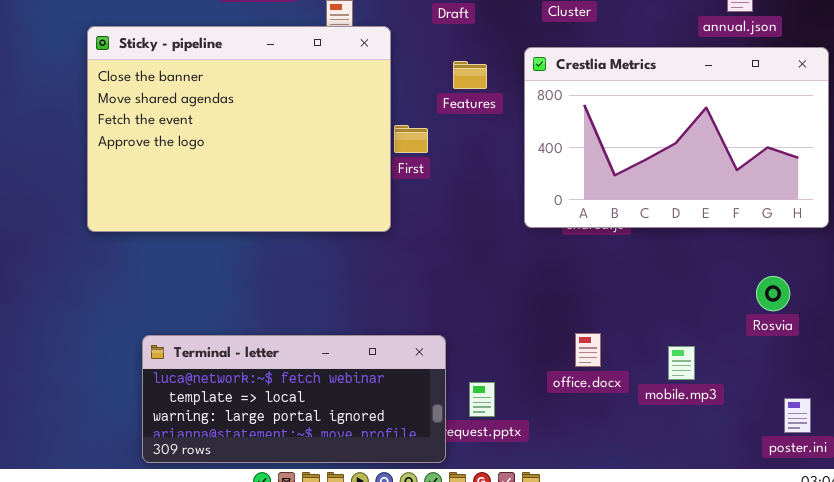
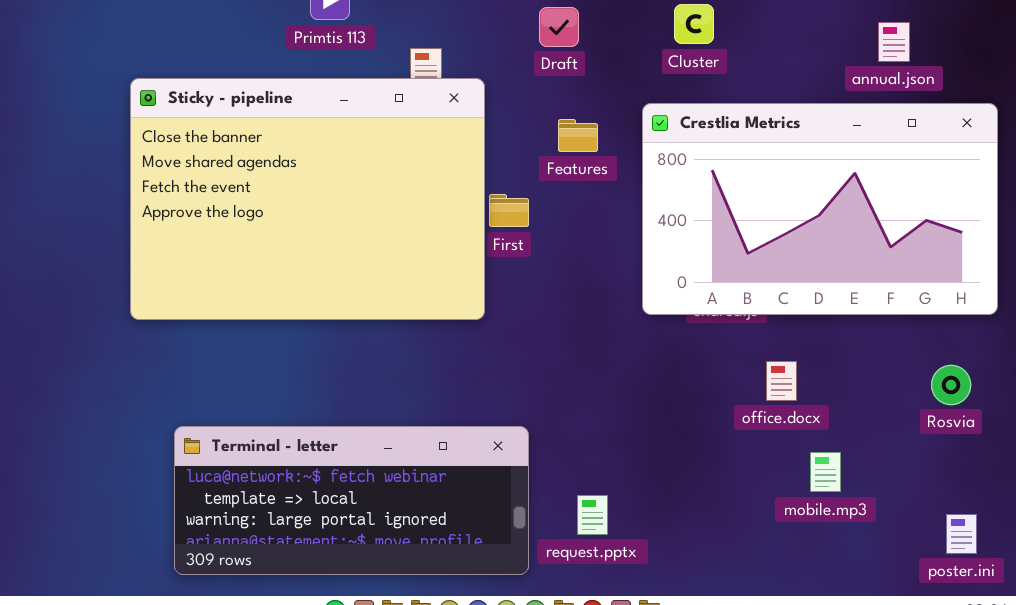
Rosvia: [756,276,790,311] -> [931,365,971,405], moved
office.docx: [575,333,601,367] -> [766,361,797,401], moved
Terminal - letter: [142,335,446,463] -> [174,426,529,575], moved

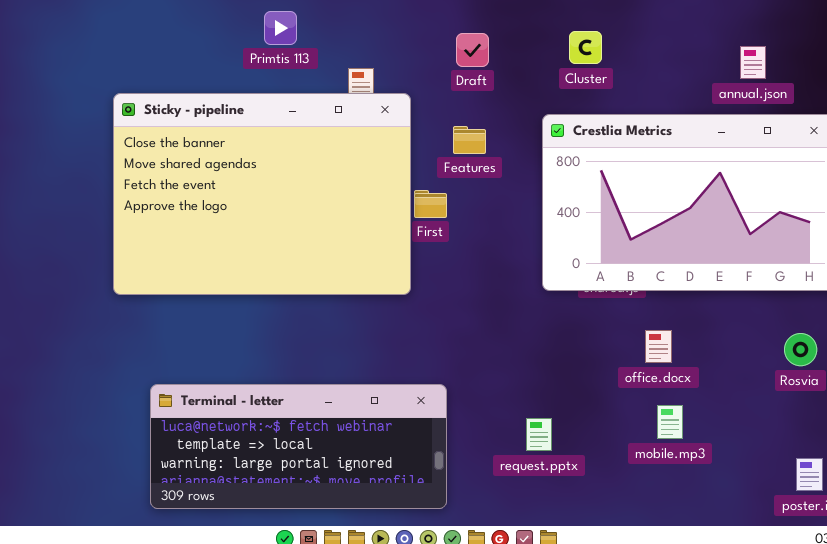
Features: [558,119,598,152] -> [453,126,486,154], moved
mobile.mp3: [810,452,841,492] -> [657,405,683,439], moved
request.pptx: [577,495,608,535] -> [526,418,552,451], moved

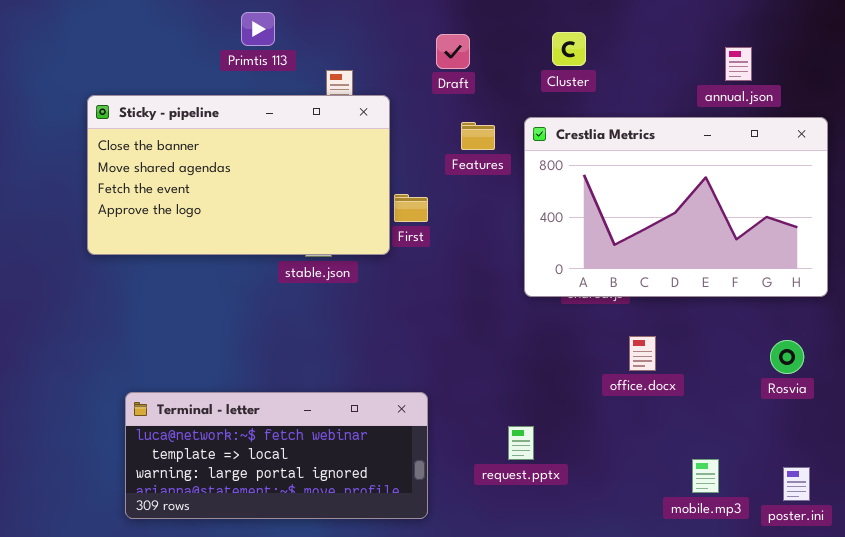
Sticky - pipeline: [113,93,411,295] -> [87,95,390,255], resized
Features: [453,126,486,154] -> [461,122,495,150], moved
mobile.mp3: [657,405,683,439] -> [692,459,719,493], moved

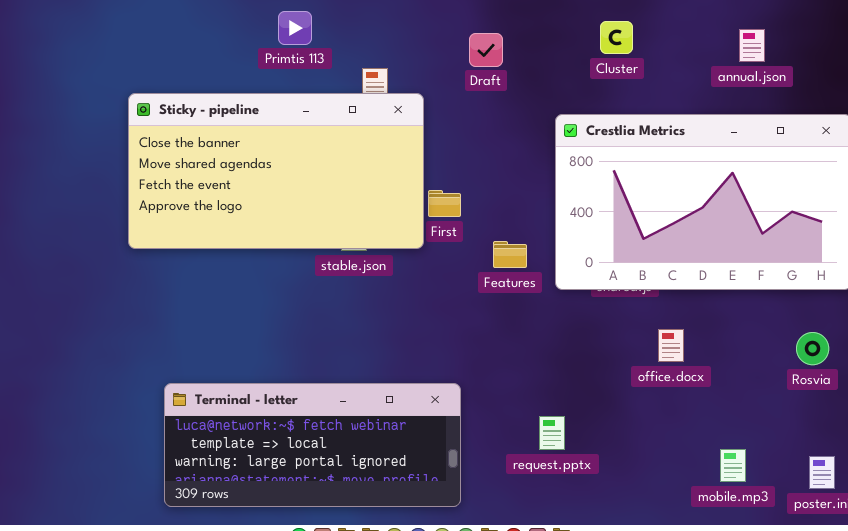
Cluster: [552,32,586,66] -> [600,21,633,54], moved
annual.json: [725,47,752,81] -> [739,29,765,62], moved
Features: [461,122,495,150] -> [493,241,527,268], moved

